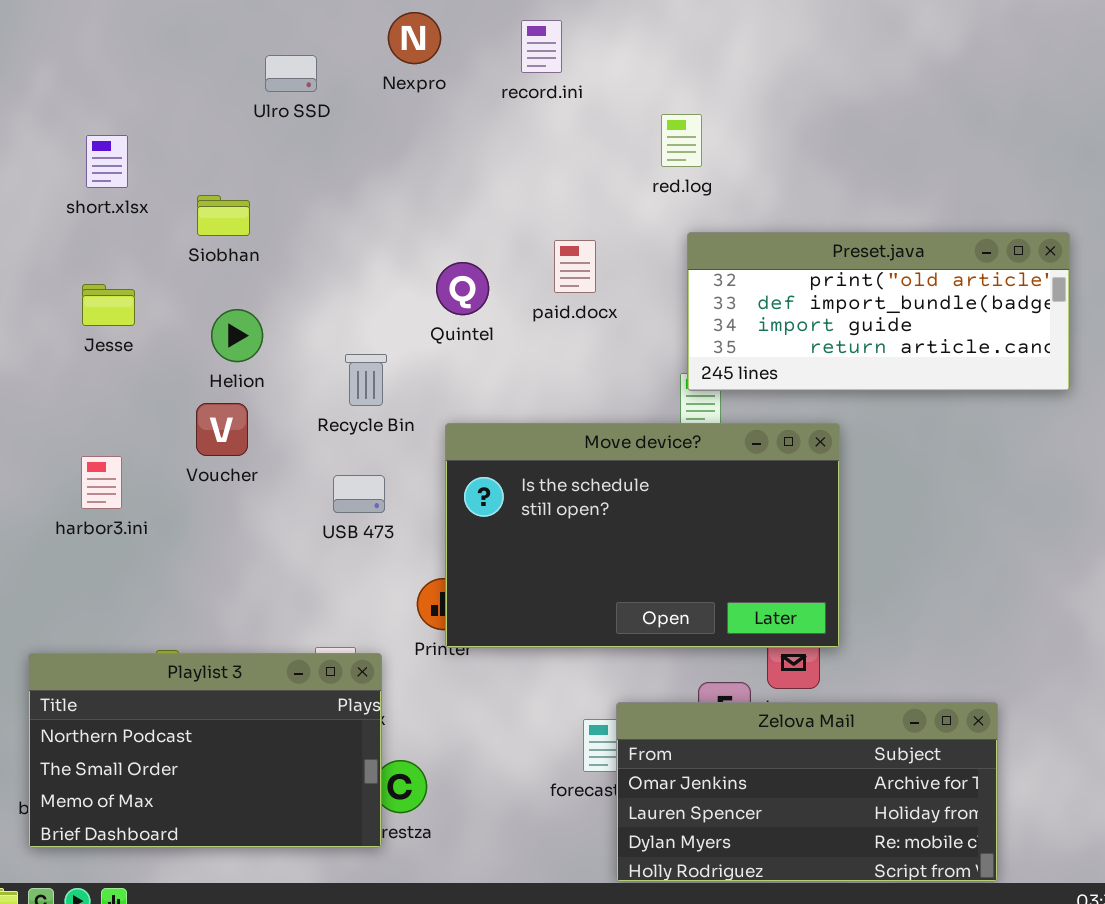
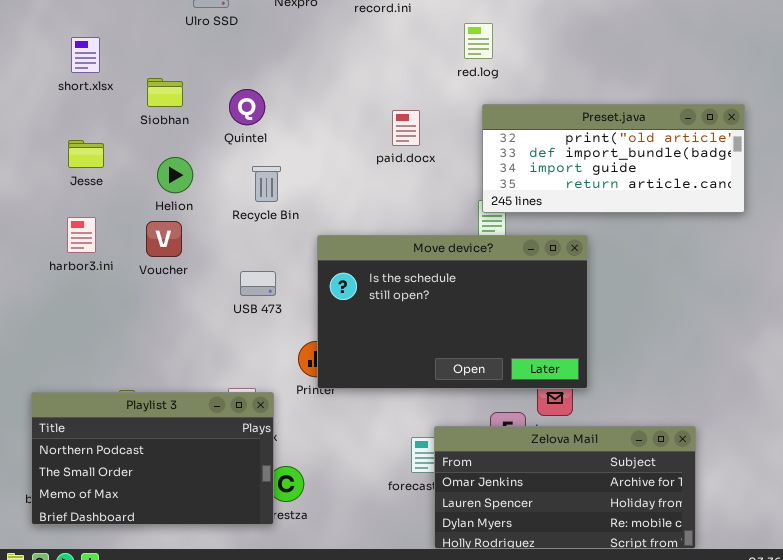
Quintel: [436,262,489,315] -> [229,89,265,125], moved
Recycle Bin: [345,354,387,406] -> [252,166,281,202], moved
harbor3.ini: [81,456,122,509] -> [67,217,96,253], moved

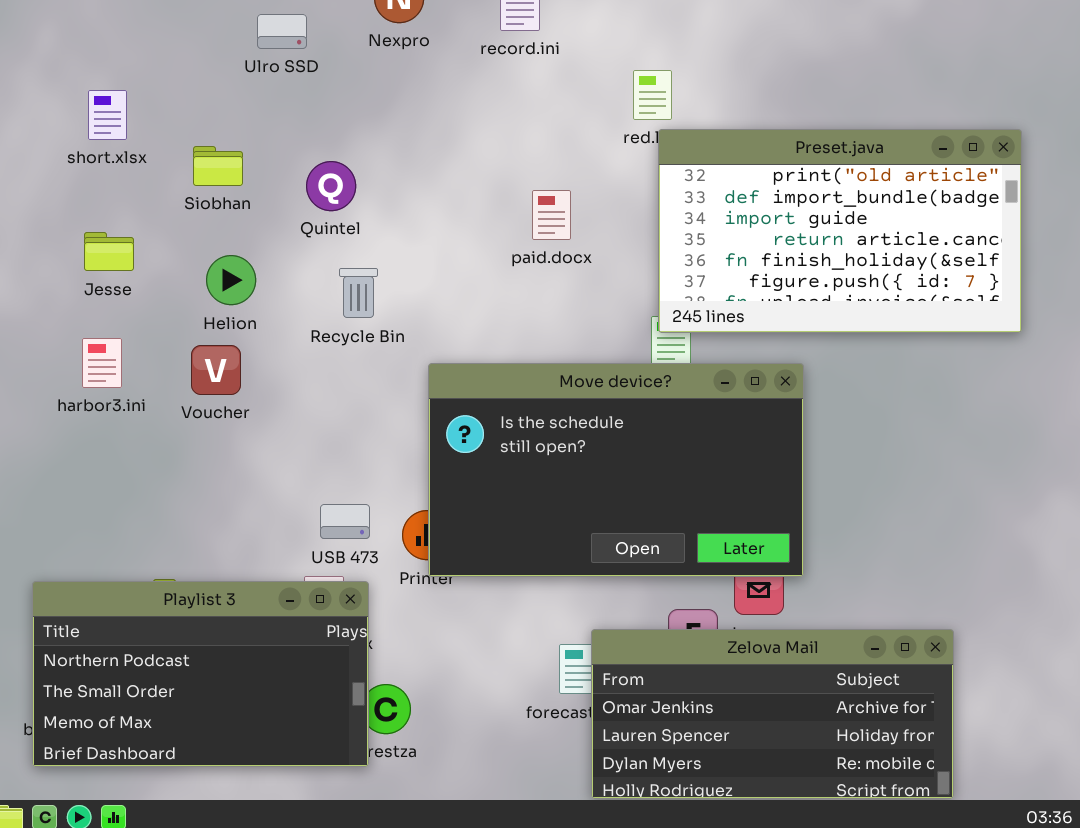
Preset.java: [482,104,745,213] -> [658,129,1022,333], resized
USB 473: [240,271,276,296] -> [320,504,370,539], moved

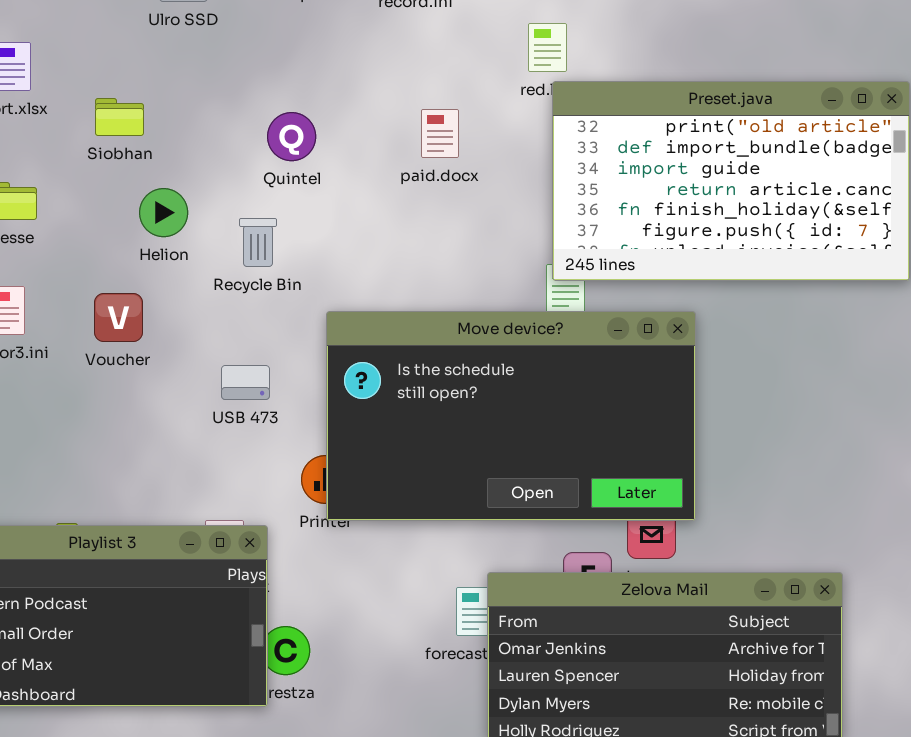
Quintel: [306,161,356,211] -> [267,112,316,161], moved
paid.docx: [532,190,571,240] -> [421,109,459,158], moved
Helion: [206,255,256,305] -> [139,188,188,237], moved
USB 473: [320,504,370,539] -> [221,365,270,400], moved

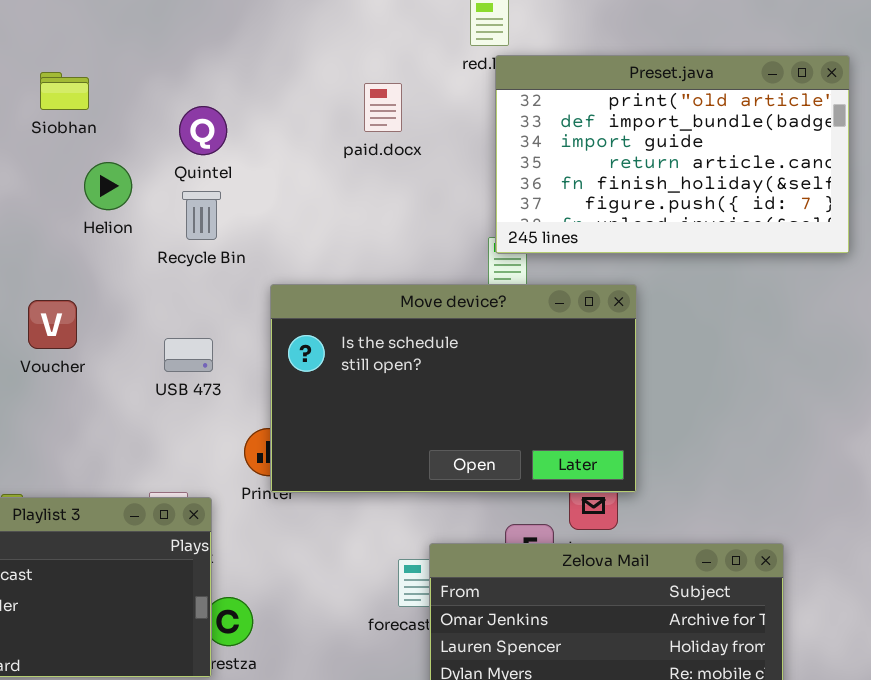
Quintel: [267,112,316,161] -> [179,106,227,155], moved
Voucher: [94,293,143,342] -> [28,300,77,349], moved

